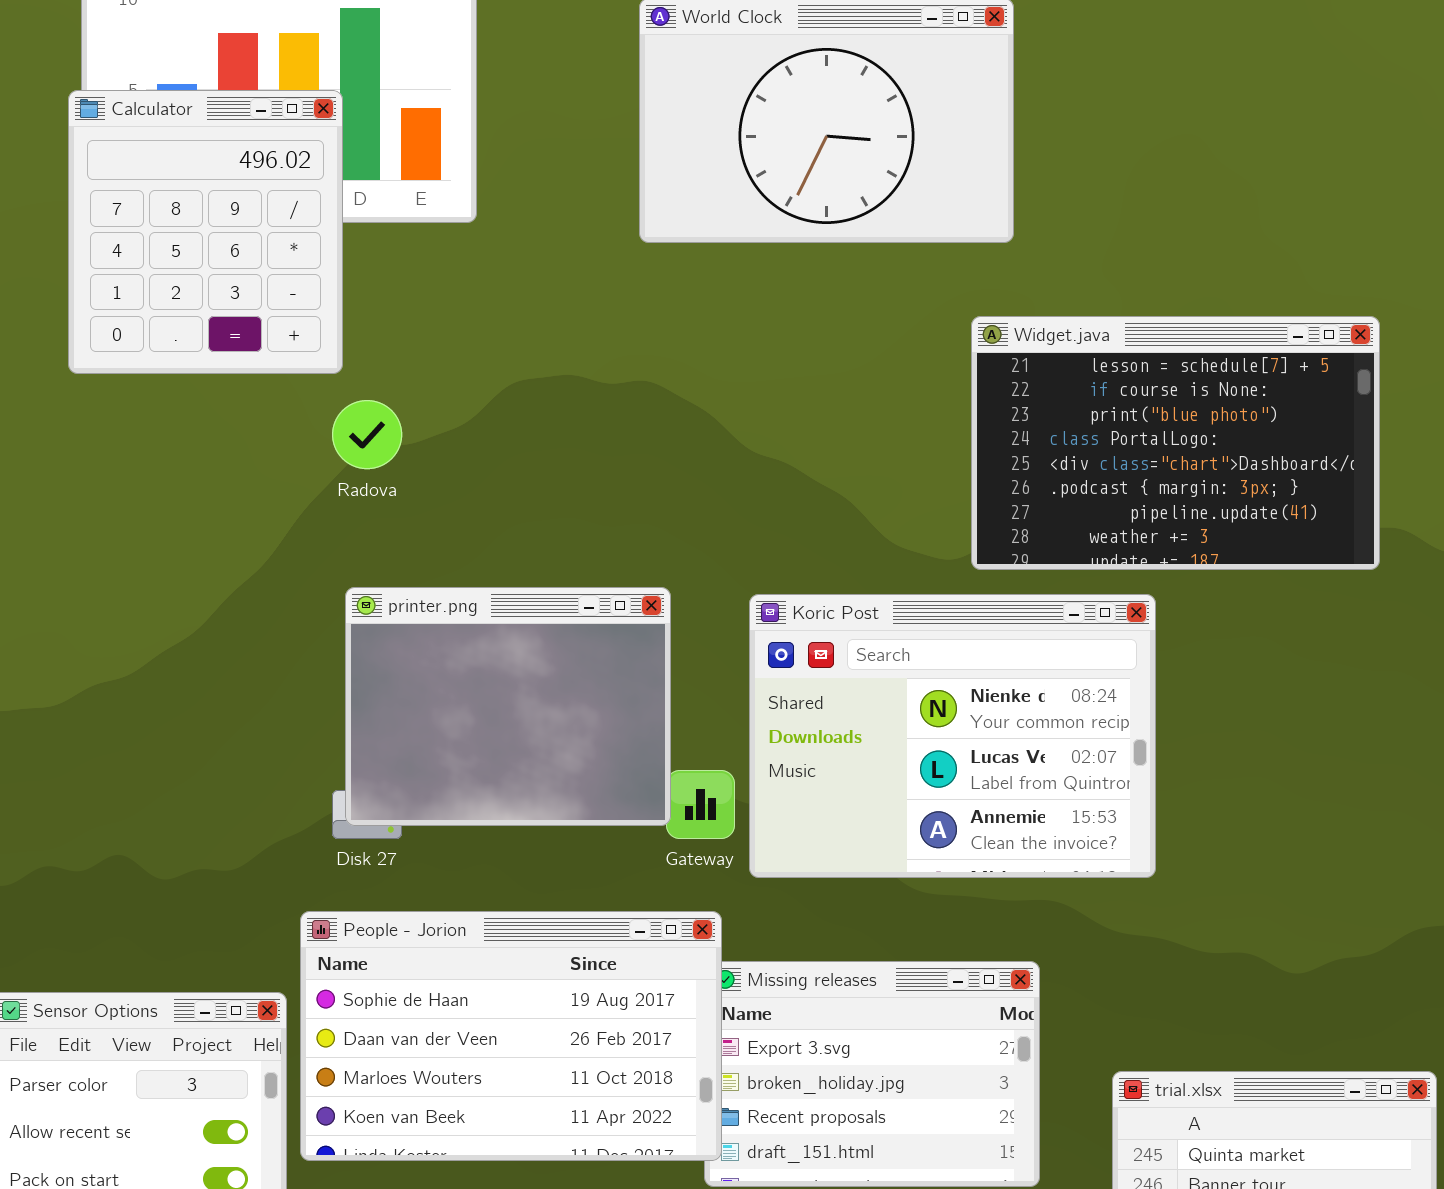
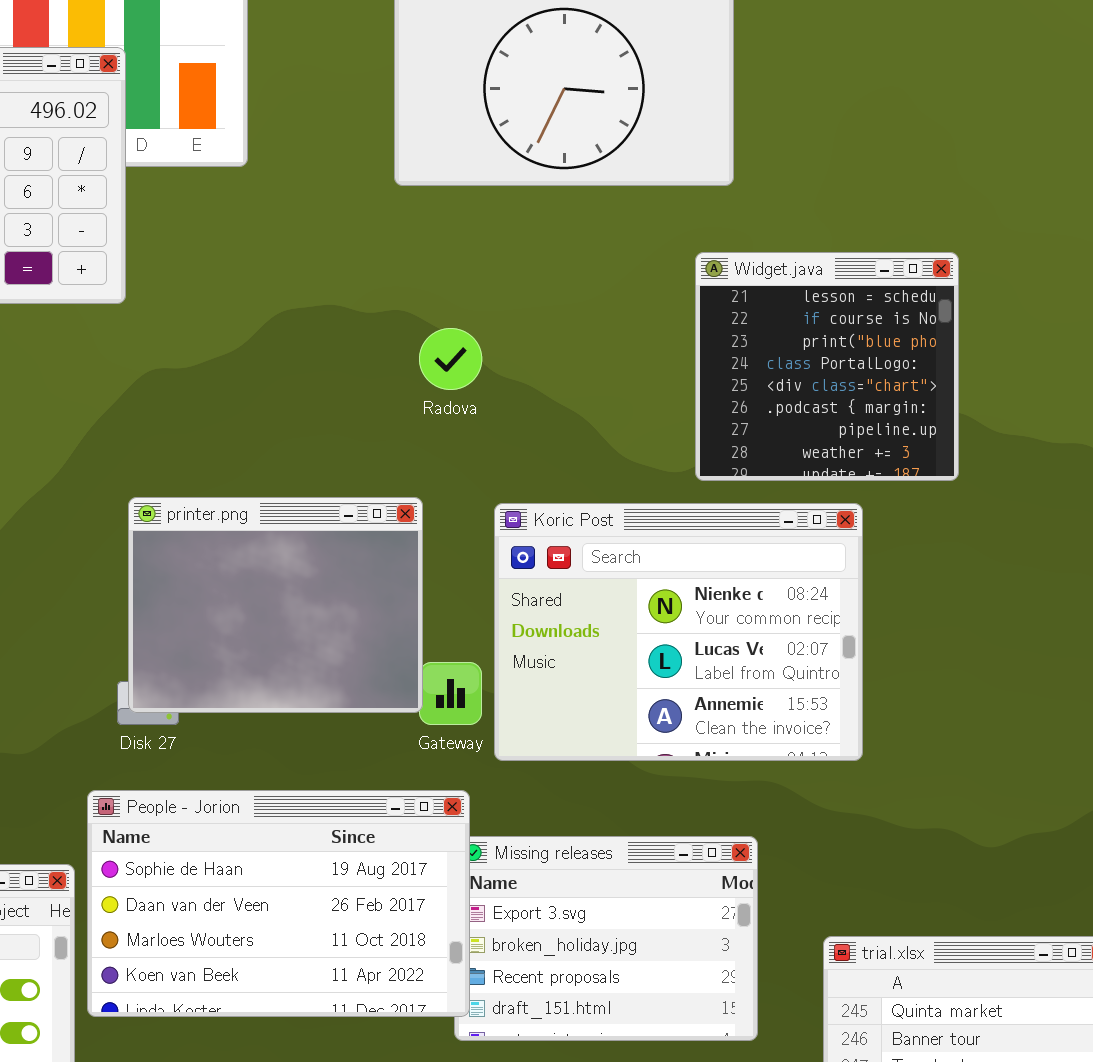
Widget.java: [971,316,1380,570] -> [695,252,959,481], resized
Radova: [332,400,402,469] -> [419,328,482,390], moved

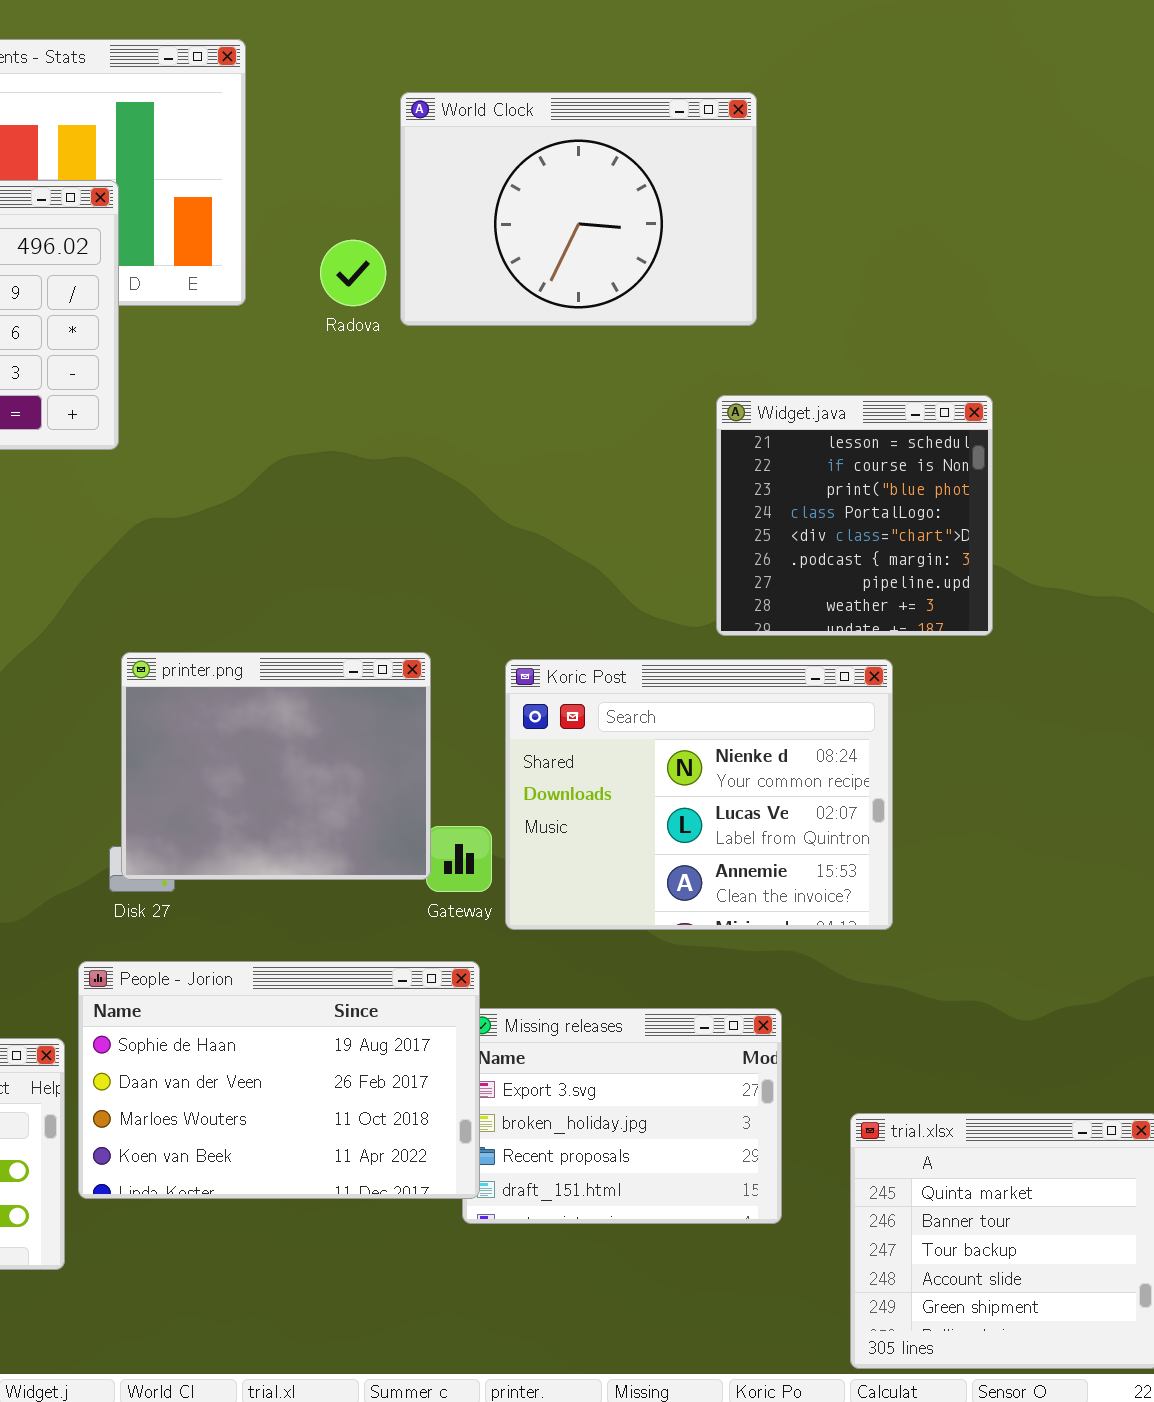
Radova: [419,328,482,390] -> [320,240,386,306], moved

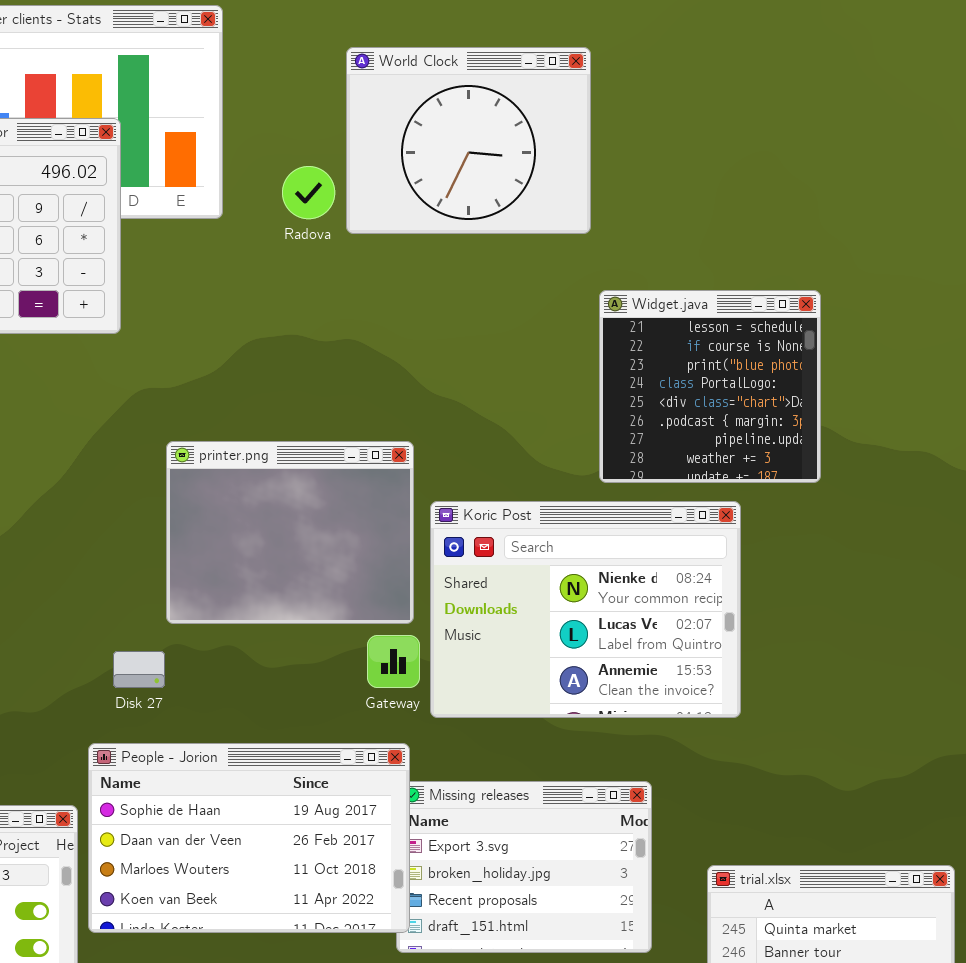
World Clock: [400,92,757,326] -> [346,47,591,234], resized
printer.png: [121,652,431,880] -> [166,441,414,624], moved

